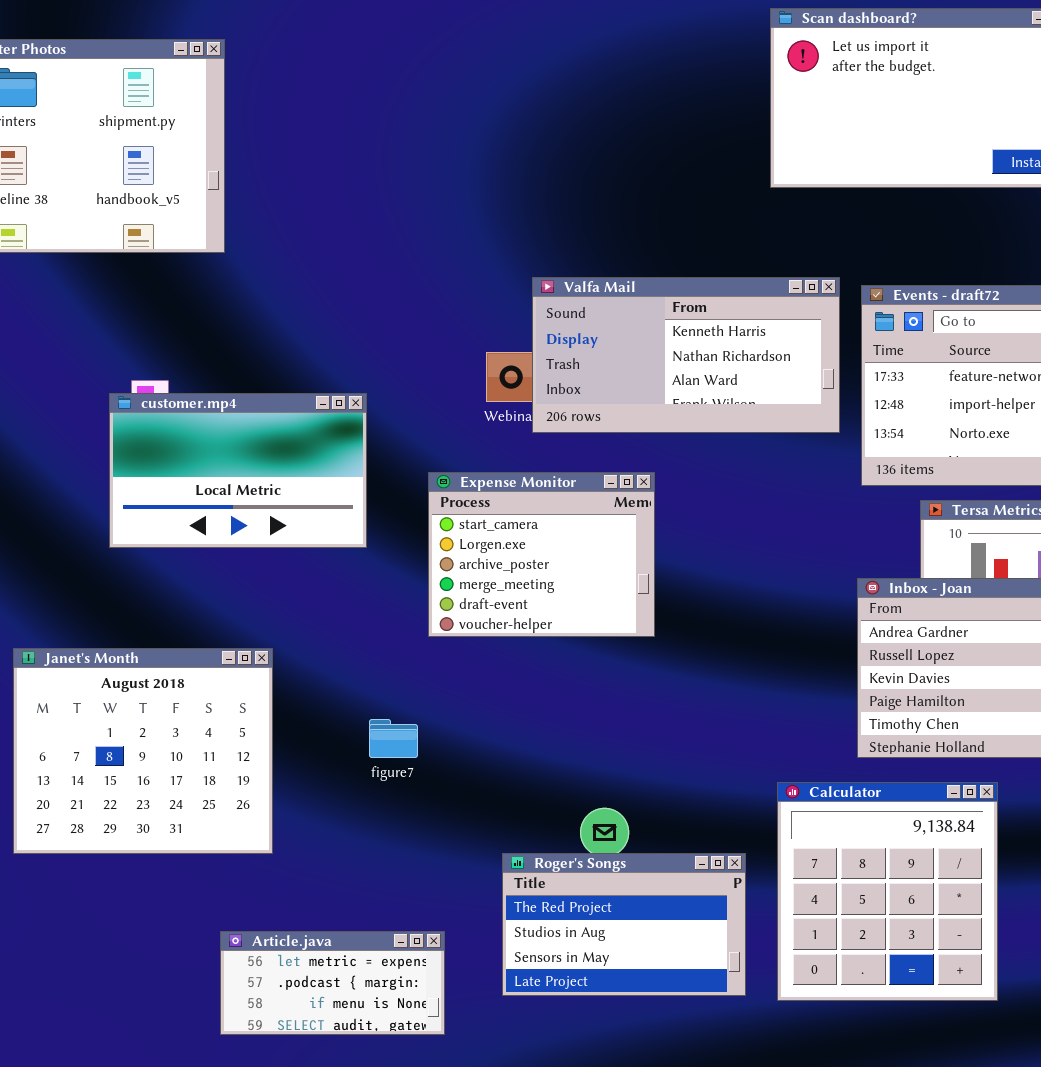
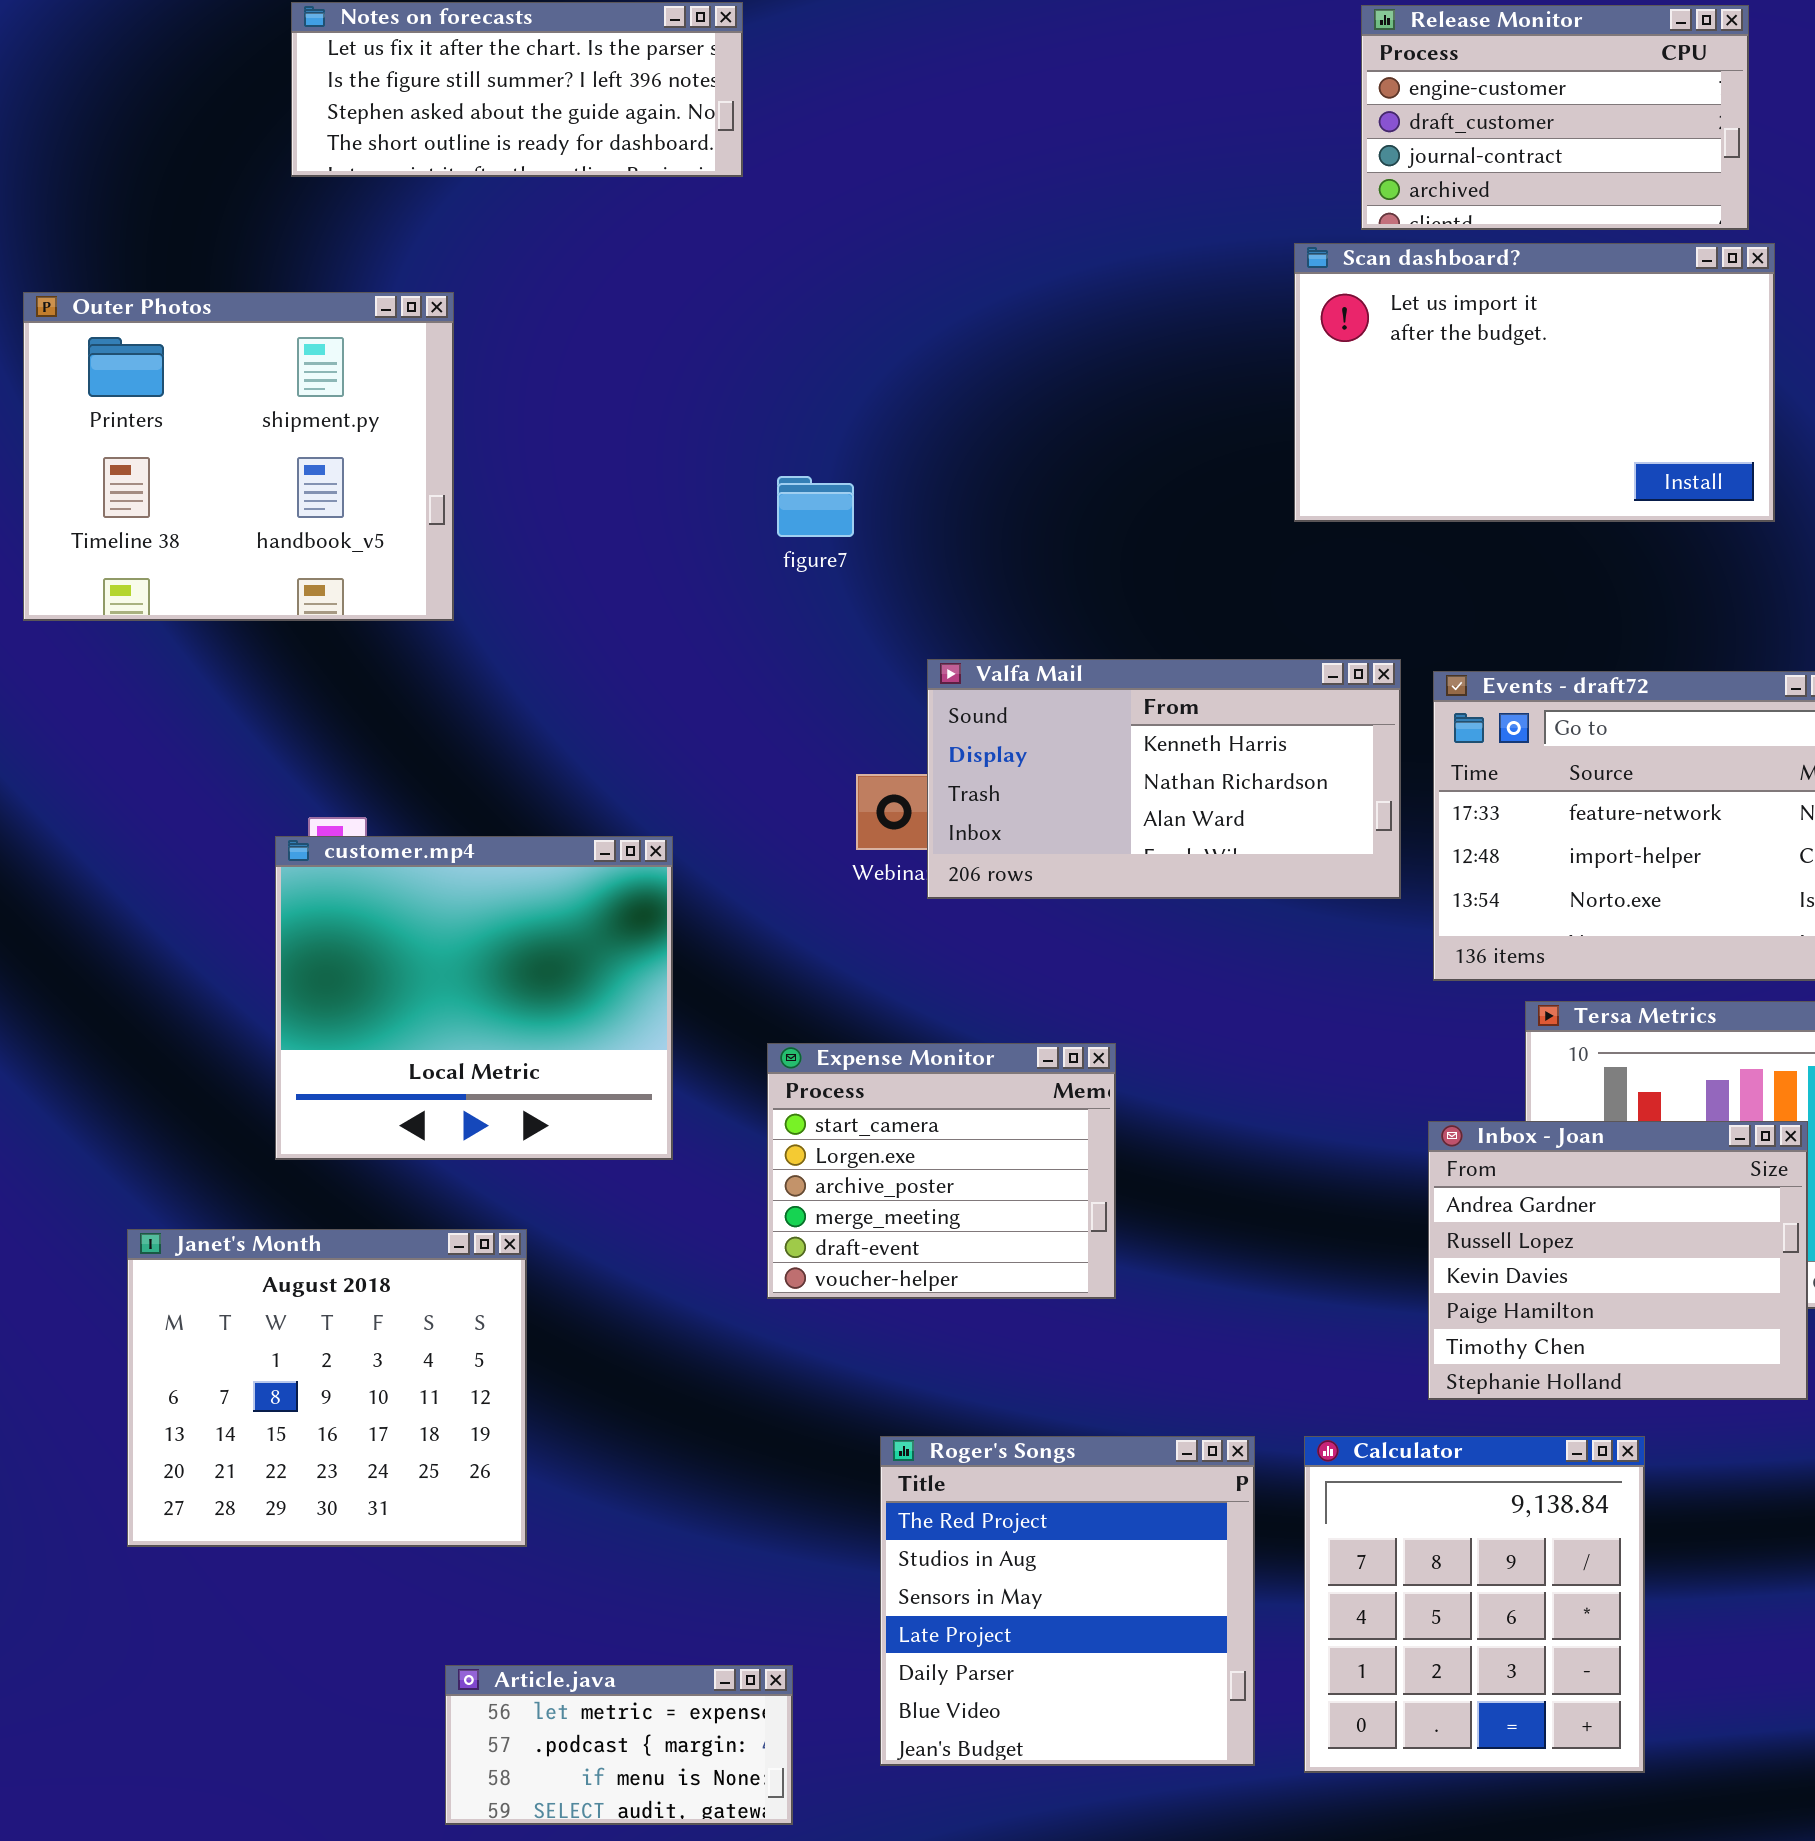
customer.mp4: [109,393,367,548] -> [275,836,673,1160], resized
Expense Monitor: [428,472,655,637] -> [767,1043,1116,1299], moved
figure7: [369,719,418,758] -> [777,476,854,537], moved
Roger's Songs: [502,853,746,996] -> [880,1436,1255,1766], resized

